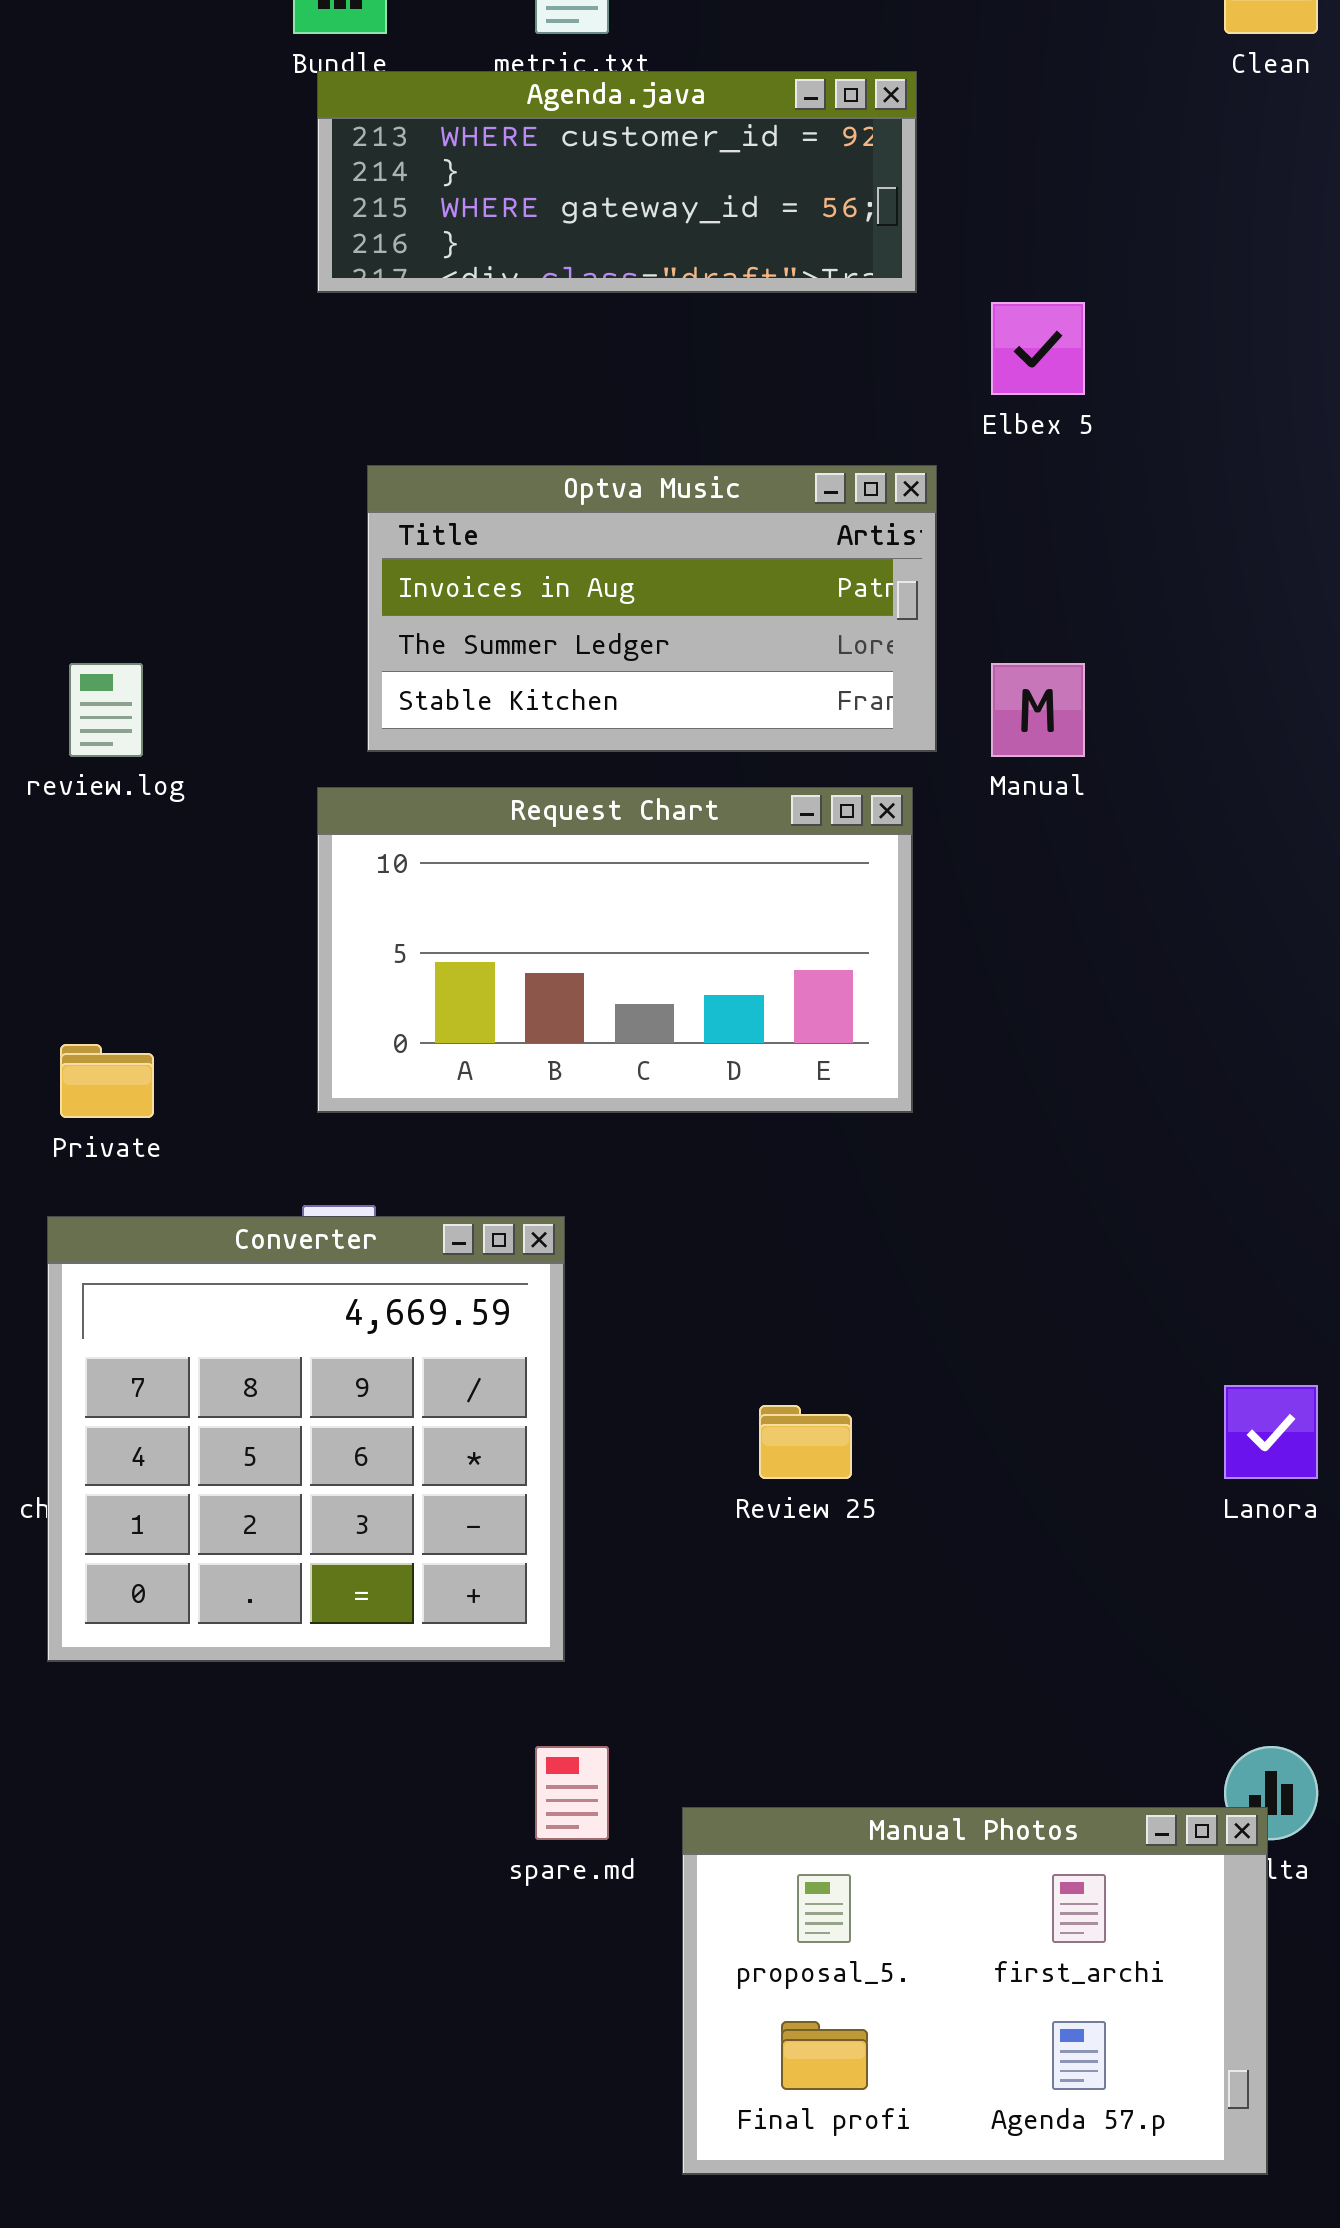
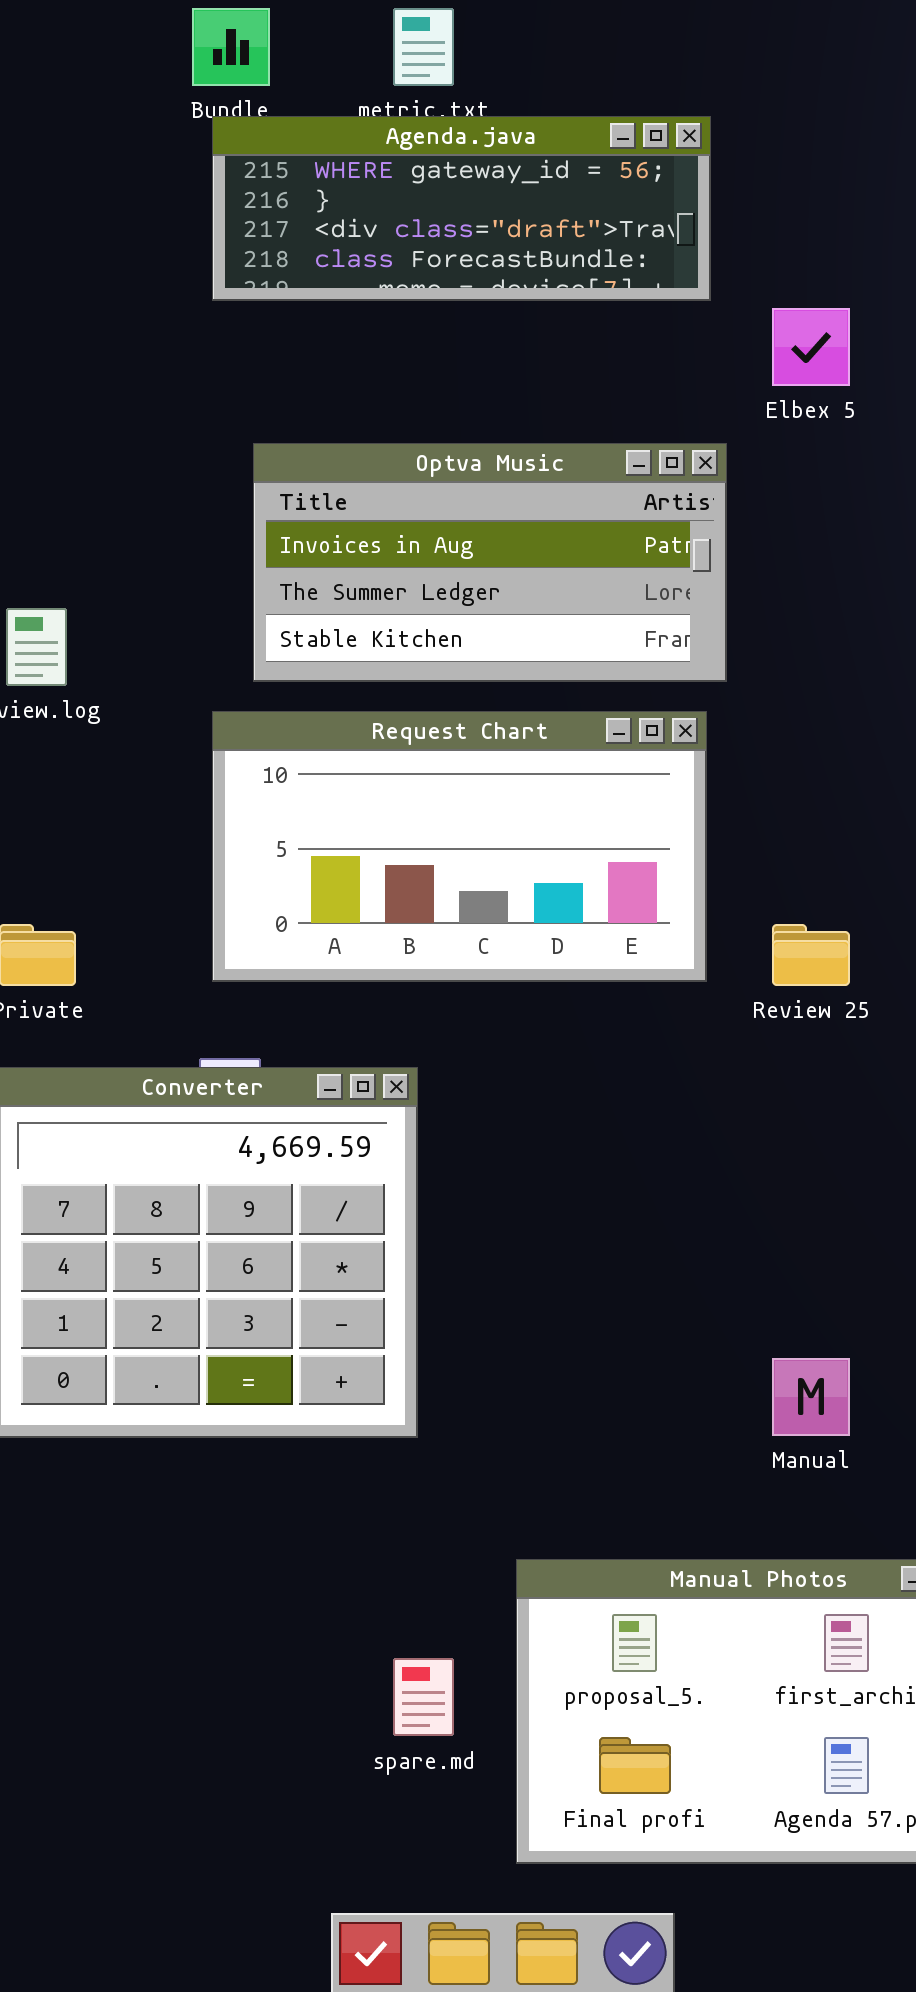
Agenda.java: [317,71,917,293] -> [212,116,711,301], scrolled down 2 rows
Manual: [991,663,1085,757] -> [772,1358,850,1436], moved
Review 25: [759,1405,852,1479] -> [772,924,850,986], moved
spare.md: [535,1746,609,1840] -> [393,1658,454,1736], moved

